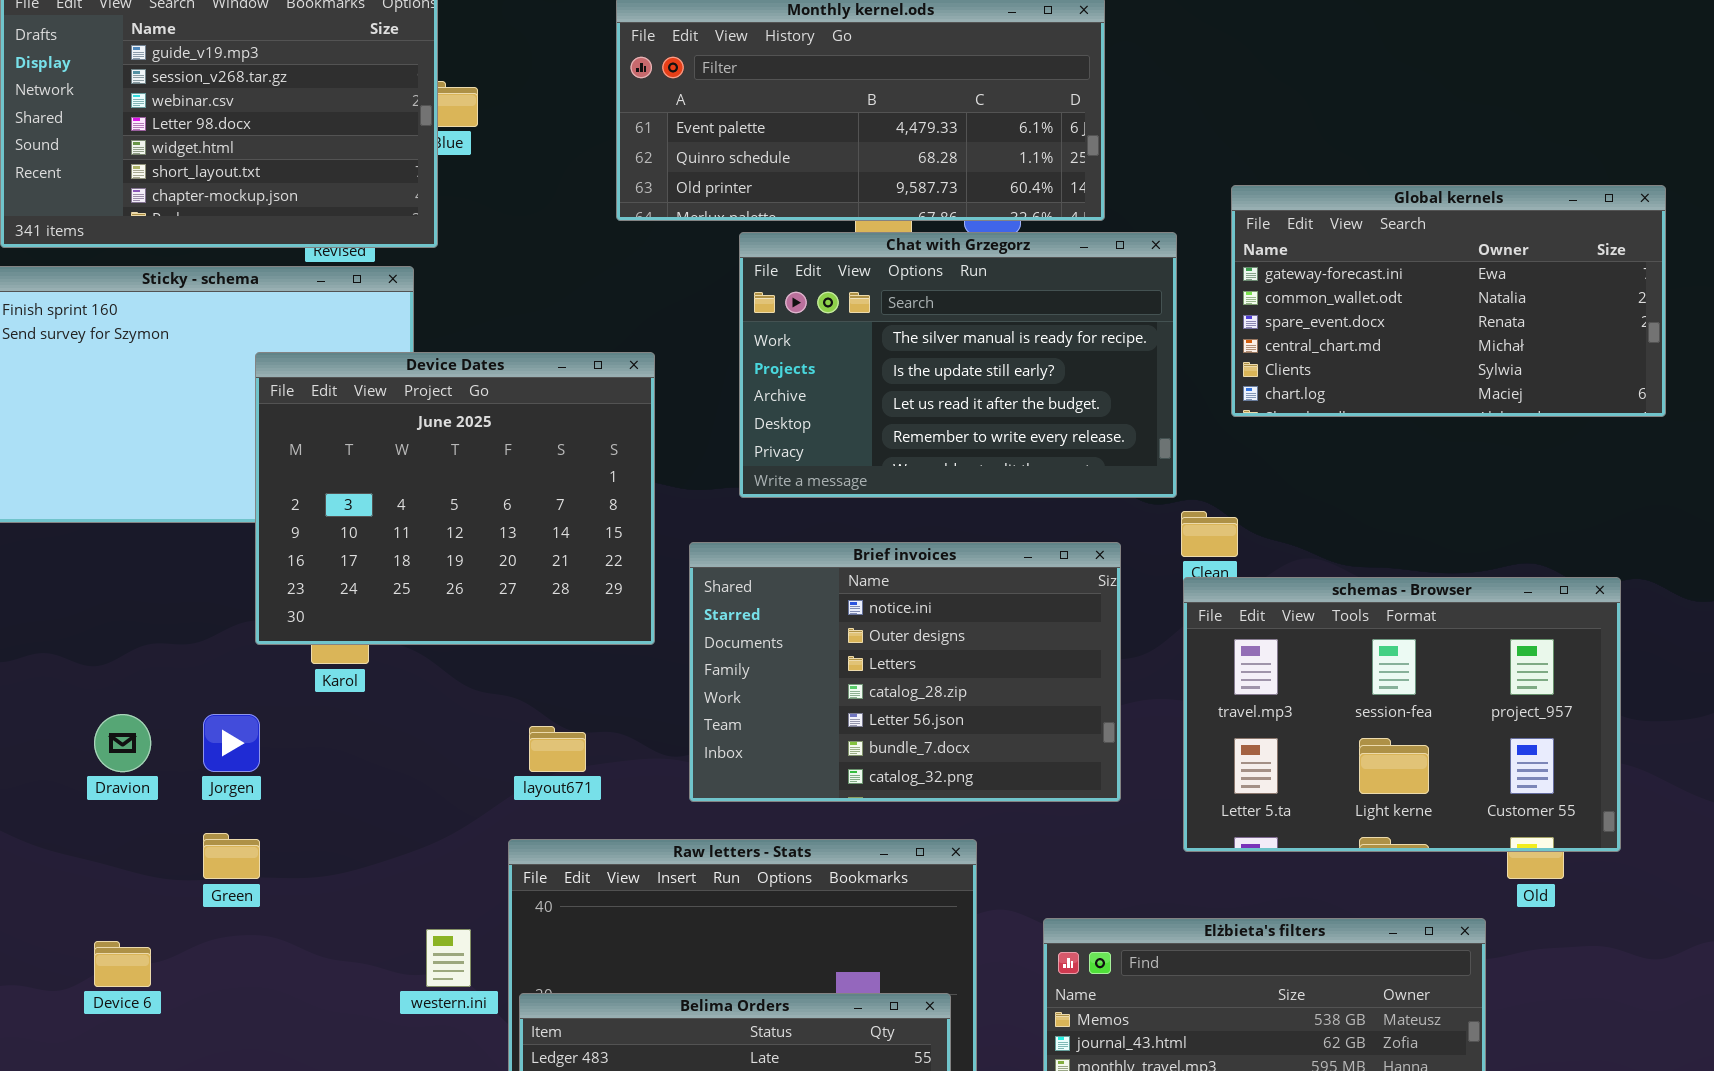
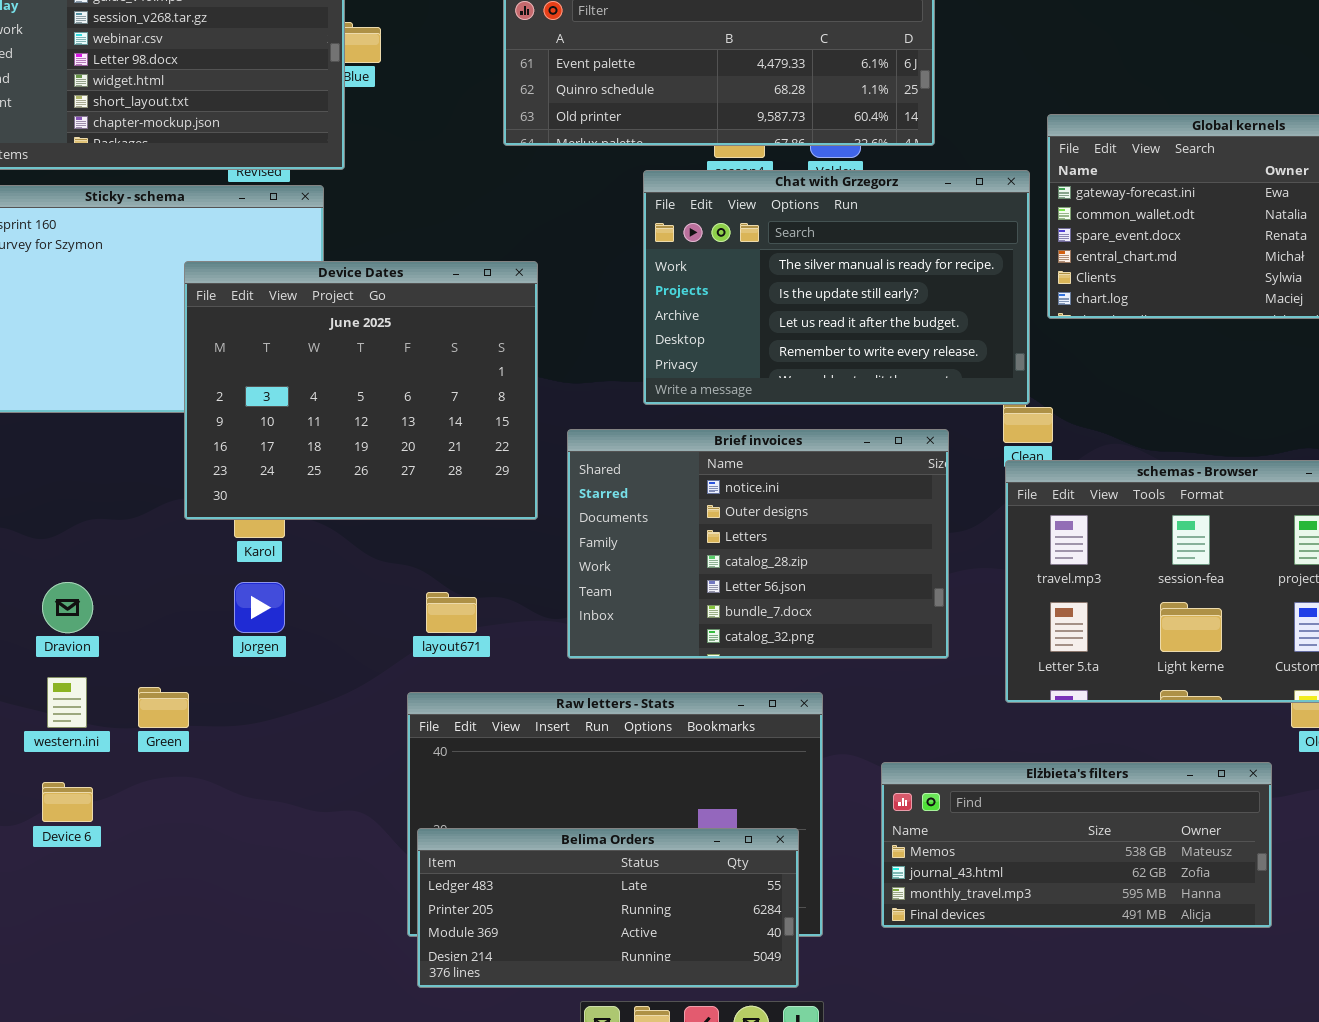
Chat with Grzegorz: [739,232,1177,498] -> [643,170,1030,405], moved
Jorgen: [203,714,260,772] -> [234,582,285,633], moved
western.ini: [426,929,471,987] -> [47,677,87,728], moved

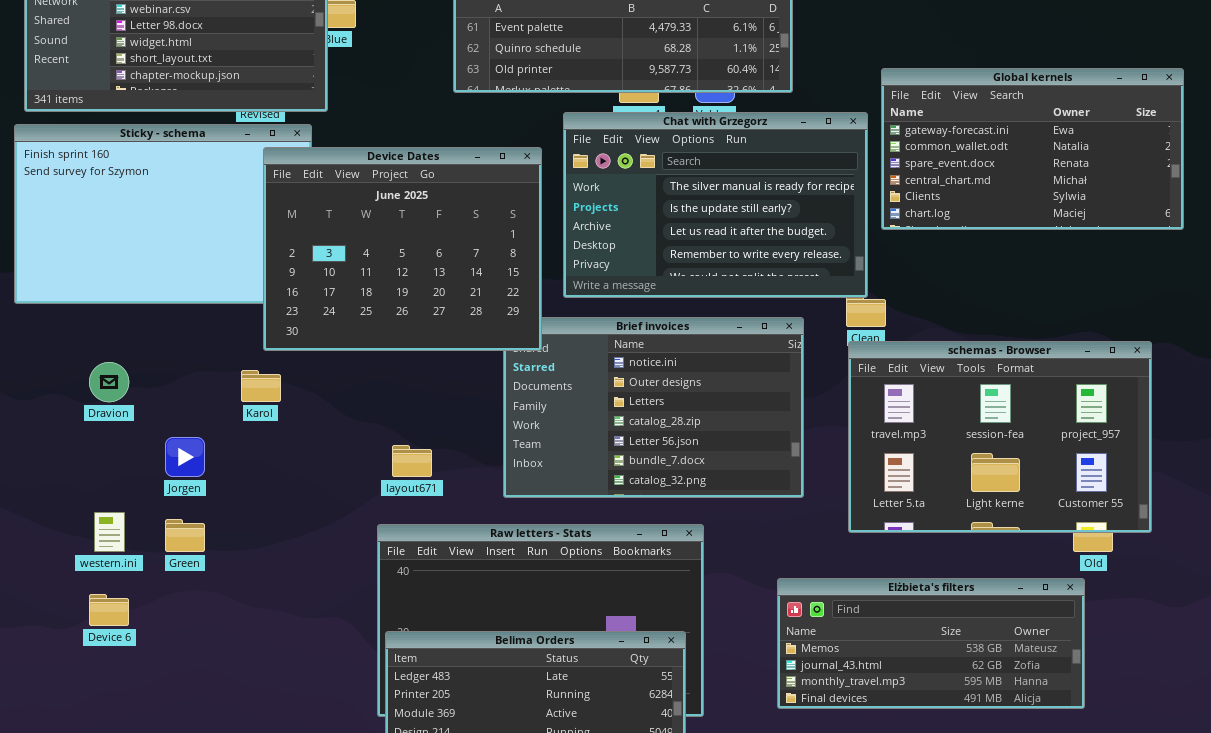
Device Dates: [184,261,538,520] -> [263,147,542,351], moved
Dravion: [42,582,93,633] -> [89,362,129,402], moved
Jorgen: [234,582,285,633] -> [165,437,205,477], moved
Elżbieta's filters: [881,762,1272,928] -> [777,578,1085,709], moved

